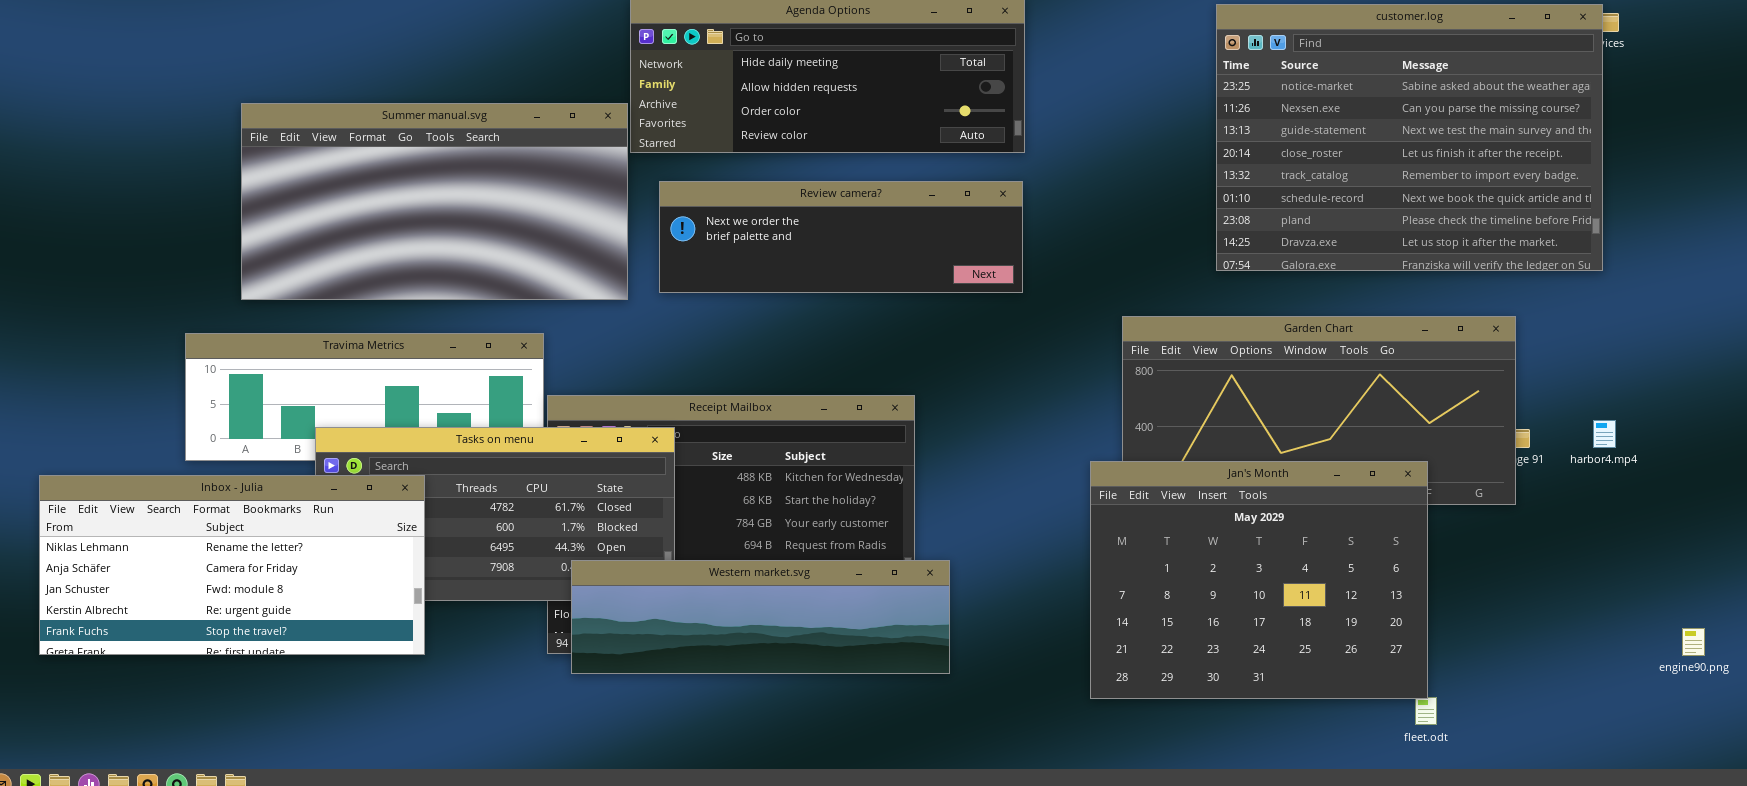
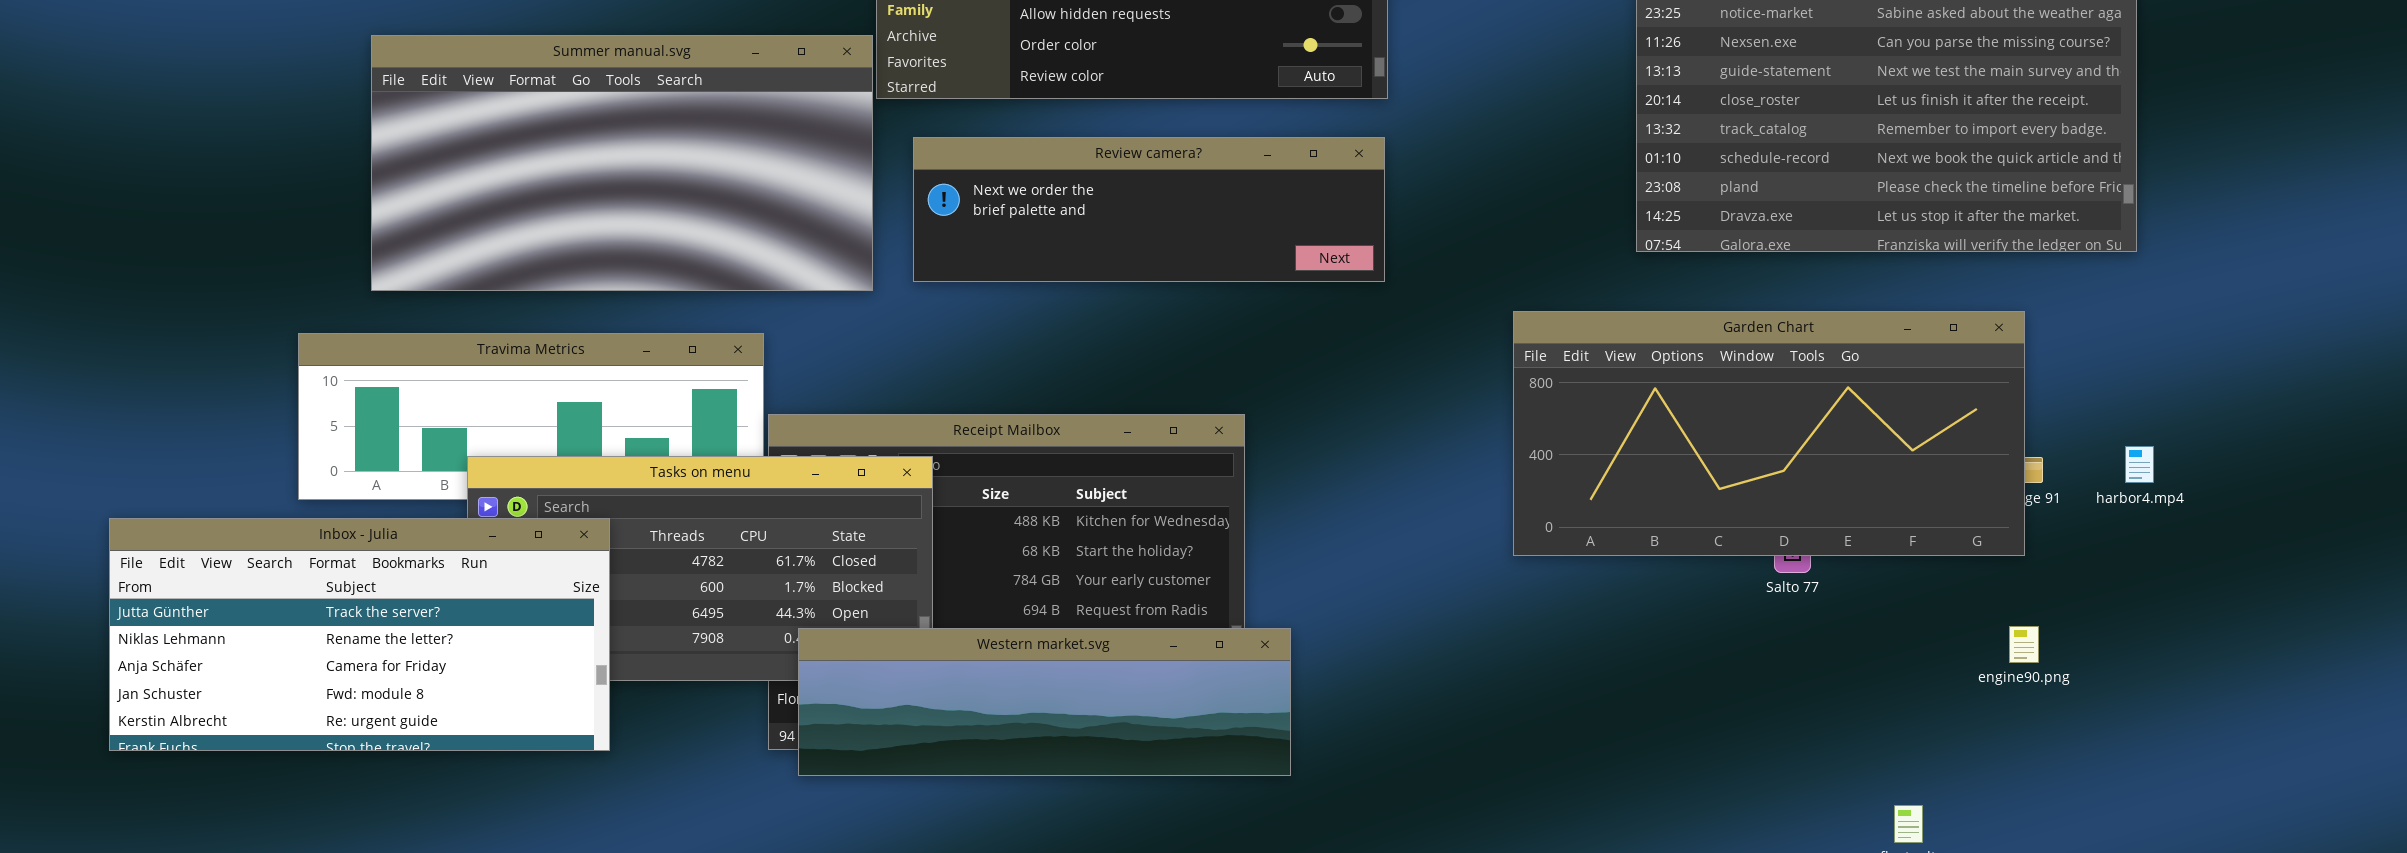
Jan's Month: [1090,461,1428,699] -> none, closed
Inbox - Julia: [39,475,425,655] -> [109,518,610,751], scrolled up 1 row
engine90.png: [1682,628,1705,656] -> [2009,626,2039,663], moved

